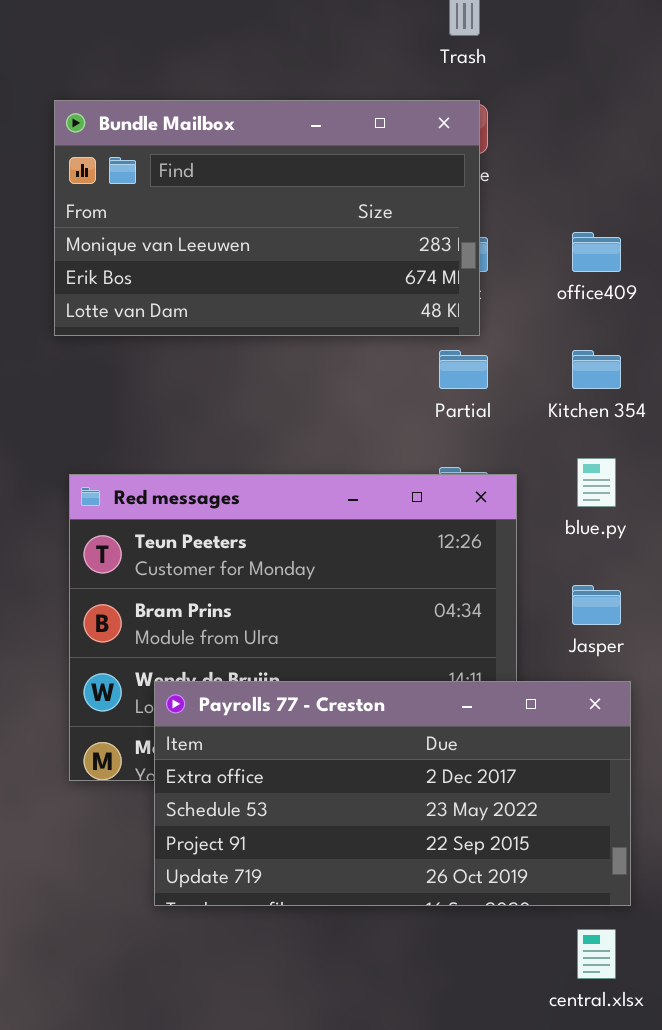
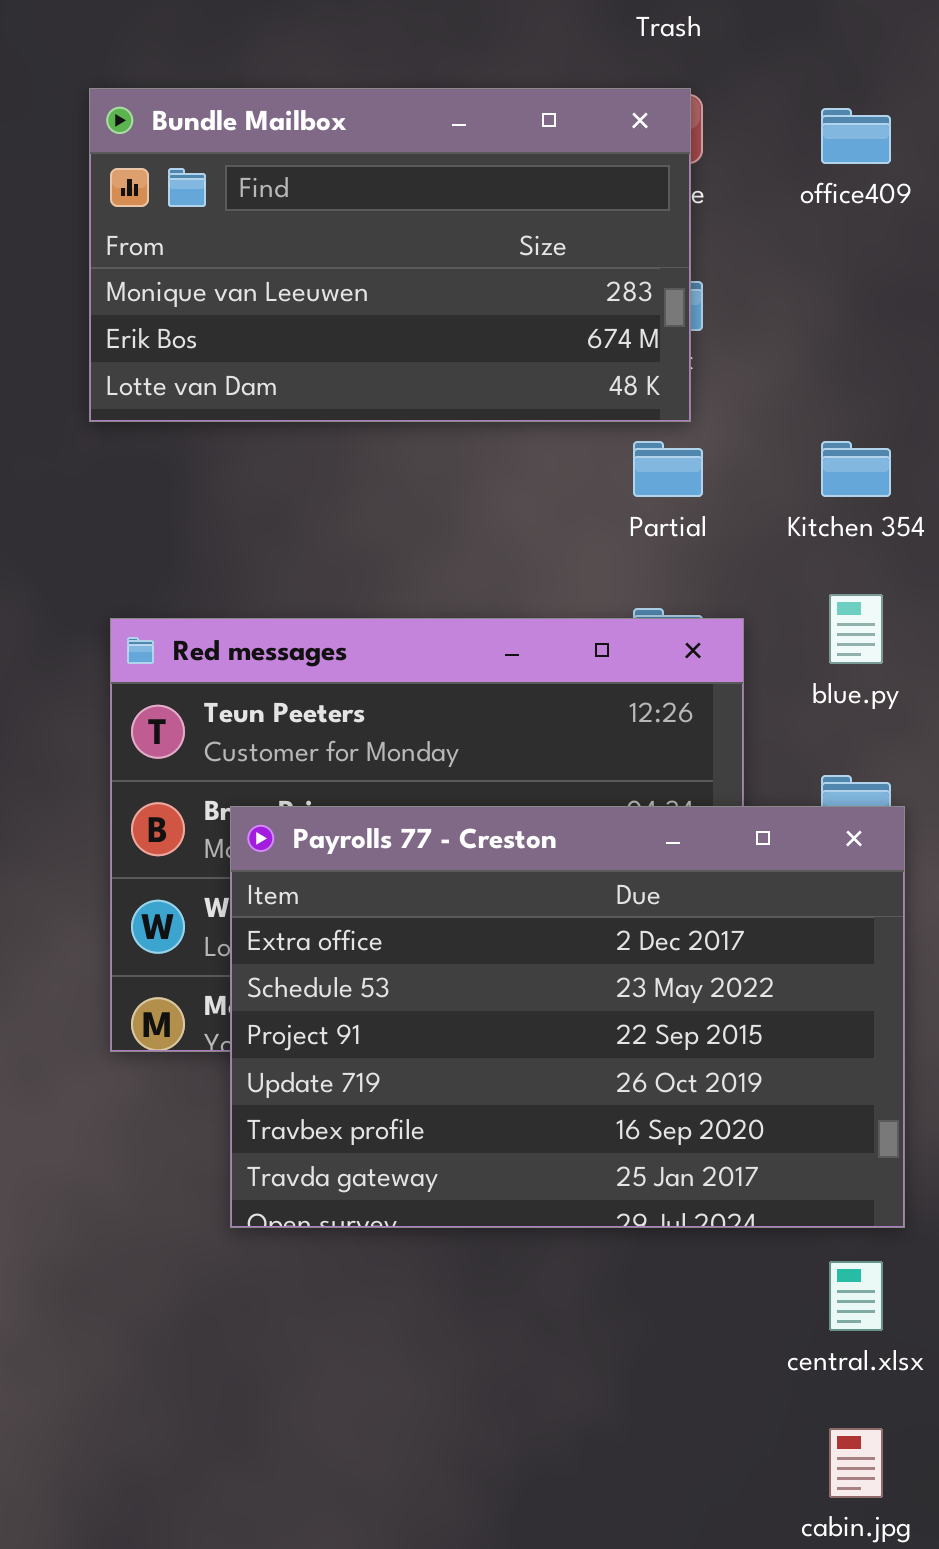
office409: [572,232,621,272] -> [821,108,891,164], moved
Payrolls 77 - Creston: [154,681,631,906] -> [230,806,905,1228], resized

